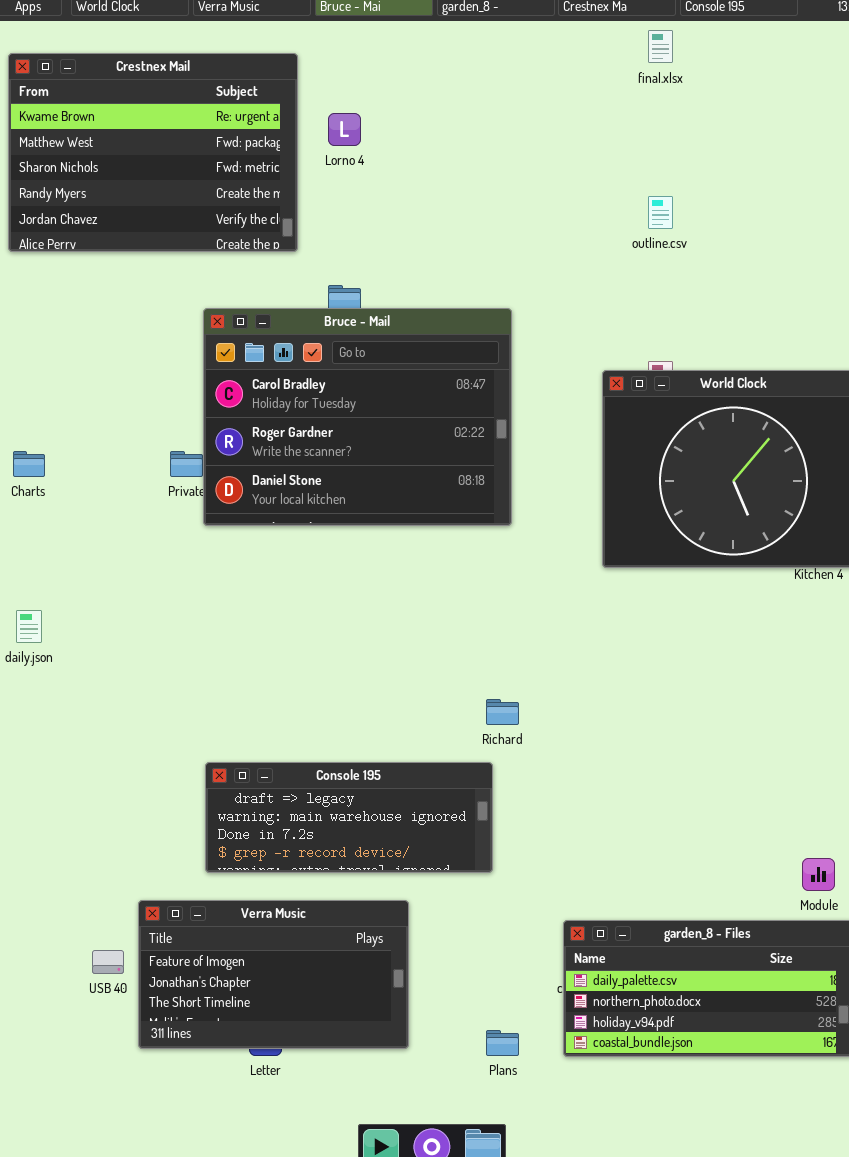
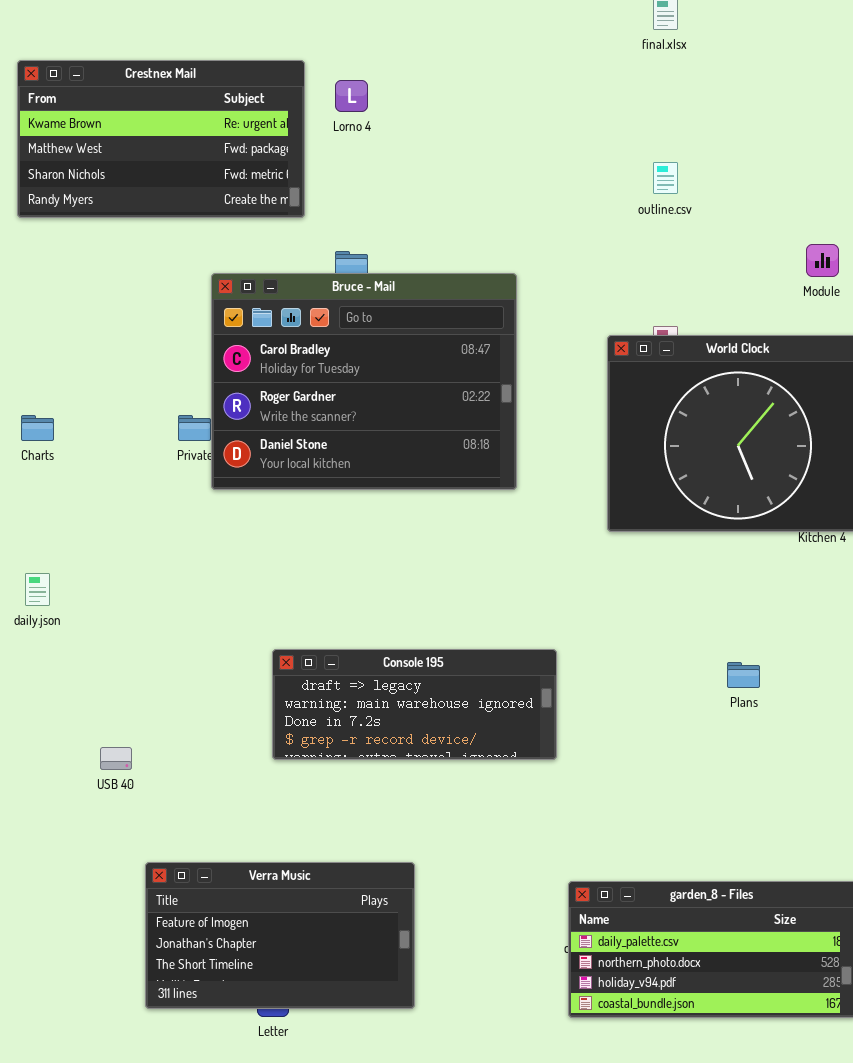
Crestnex Mail: [8,53,298,252] -> [17,60,305,218], resized
Console 195: [205,762,493,873] -> [272,649,557,760], moved
Module: [802,858,835,891] -> [806,244,839,277], moved
USB 40: [92,950,124,974] -> [100,747,132,770], moved
Plans: [486,1030,519,1056] -> [727,662,760,688], moved

